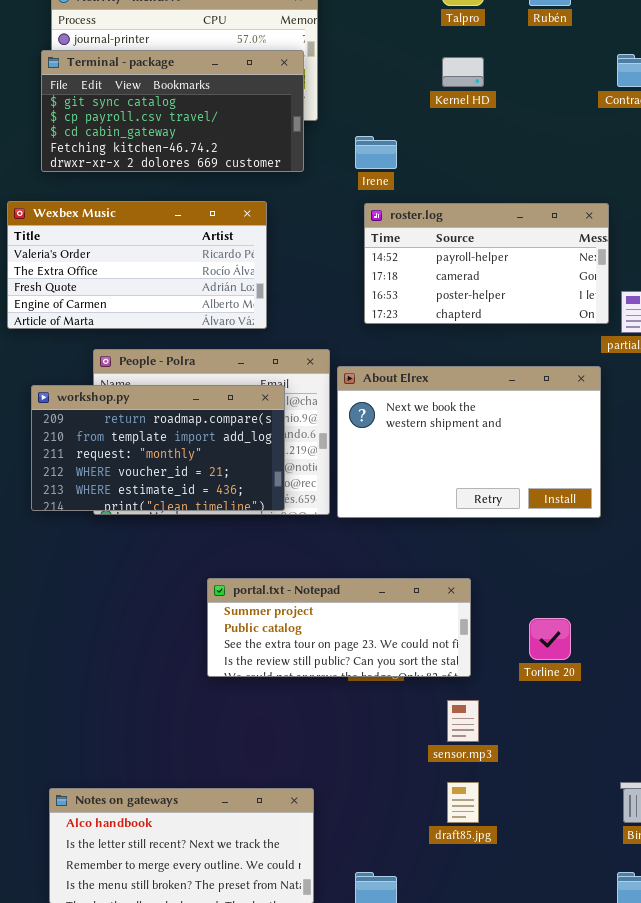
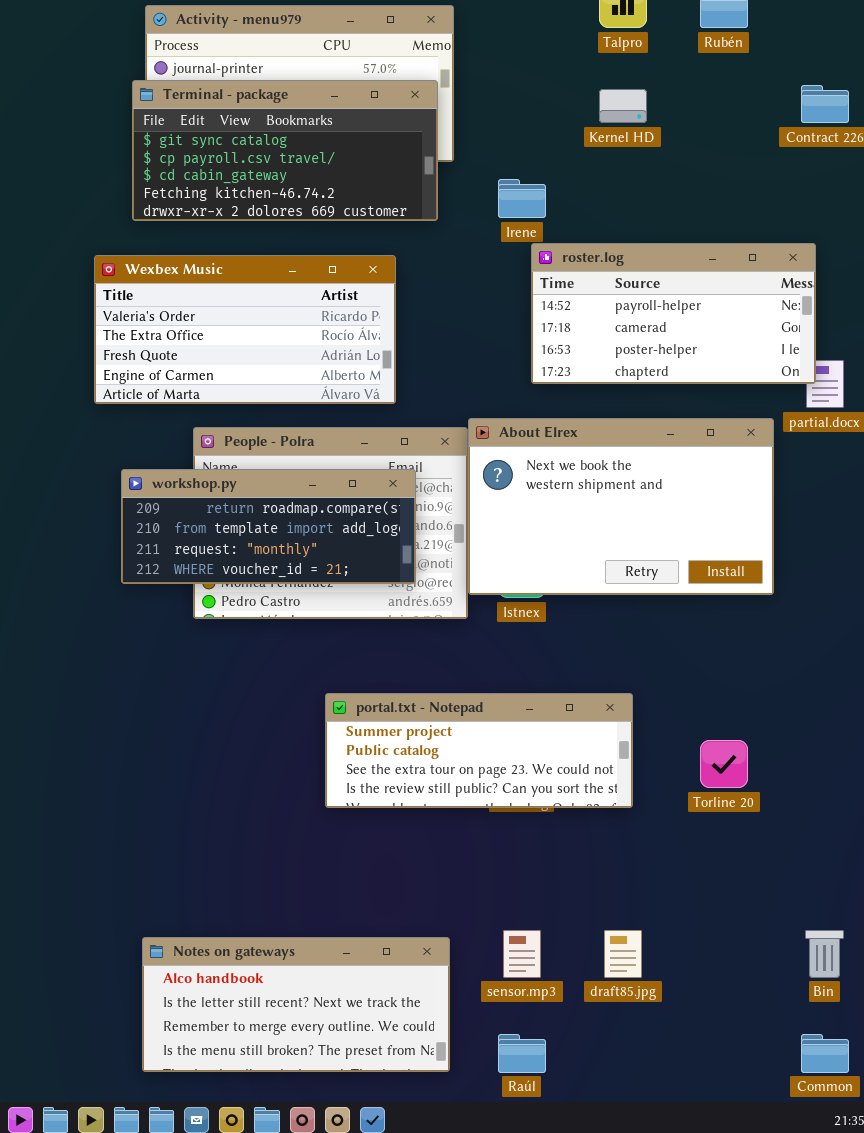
roster.log: [364,203,609,324] -> [531,243,816,384], moved
About Elrex: [337,366,601,518] -> [468,418,774,595], moved
workshop.py: [31,385,285,511] -> [121,469,416,584], resized
sensor.mp3: [447,700,479,742] -> [503,930,541,978], moved

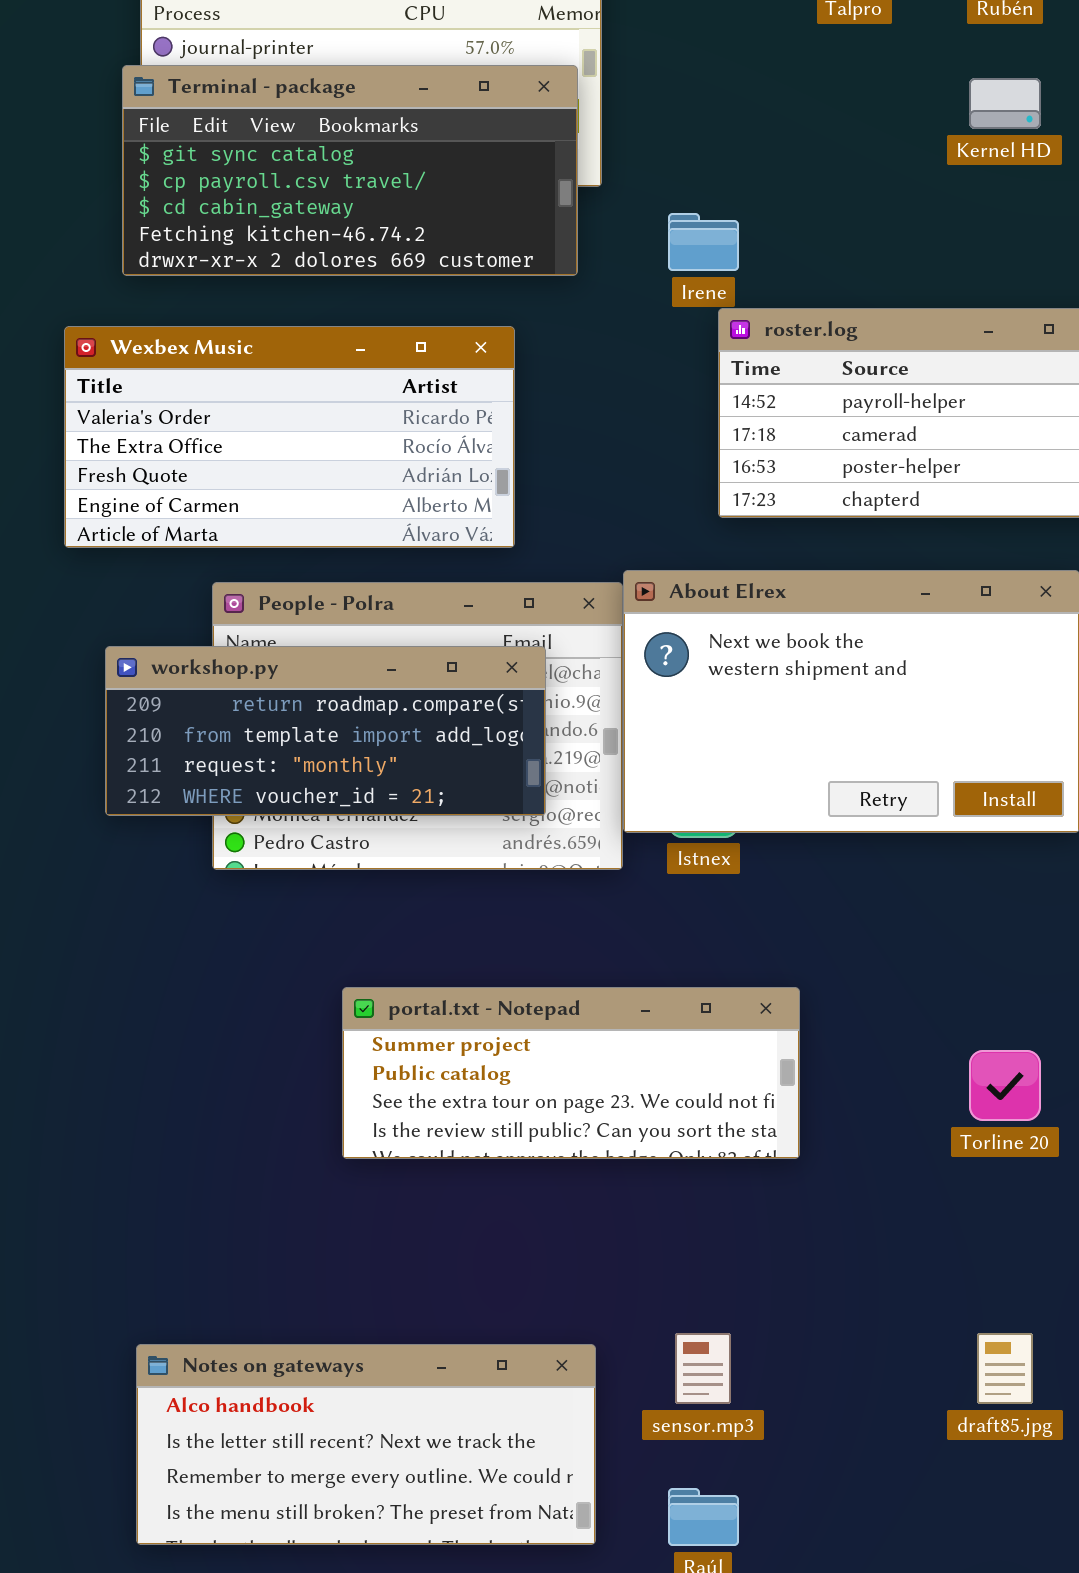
Kernel HD: [599,89,647,123] -> [969,78,1041,129], moved
portal.txt - Notepad: [325,693,633,808] -> [342,987,800,1159], moved
draft85.jpg: [604,930,642,978] -> [977,1333,1033,1404], moved

